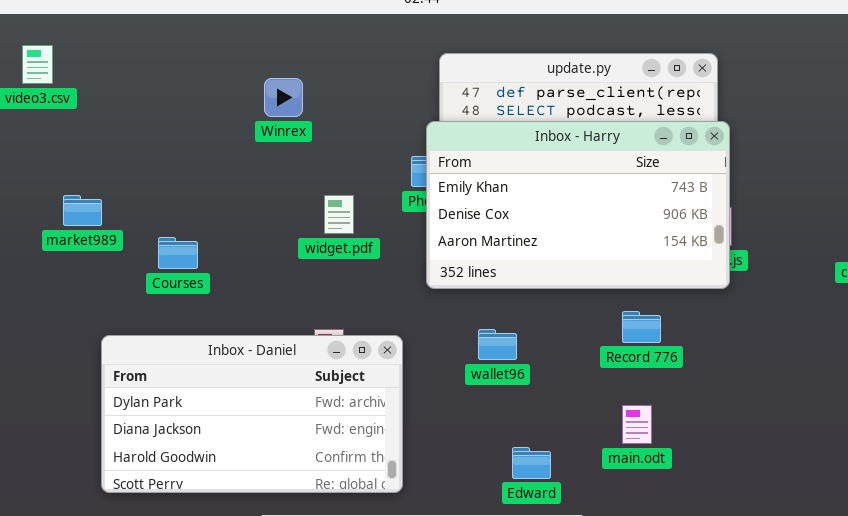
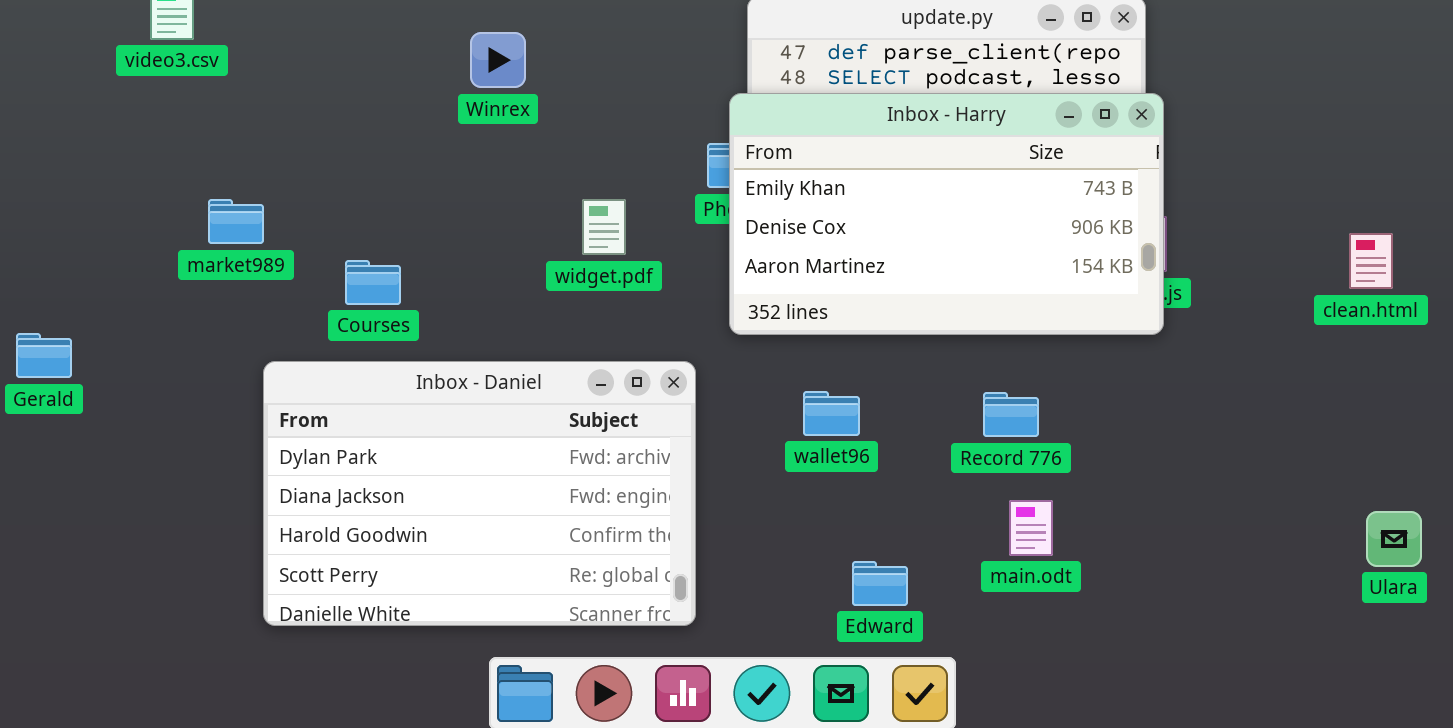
Winrex: [264,78,303,117] -> [470,32,526,88], moved
Record 776: [622,311,661,343] -> [983,392,1039,437], moved
Inbox - Daniel: [101,335,403,493] -> [263,361,696,626], resized

